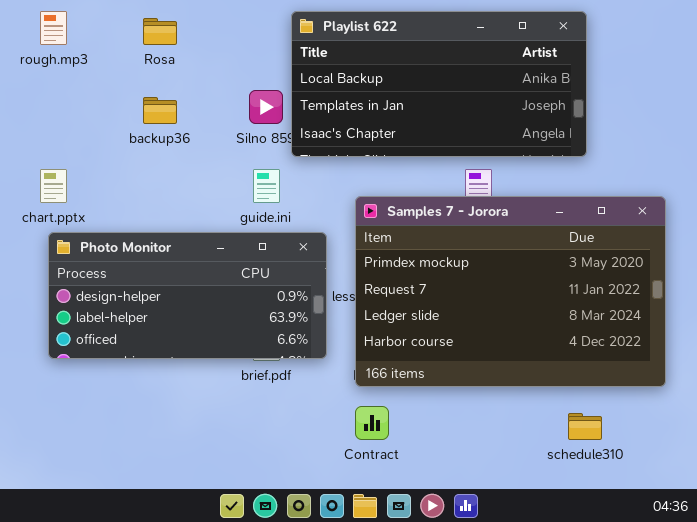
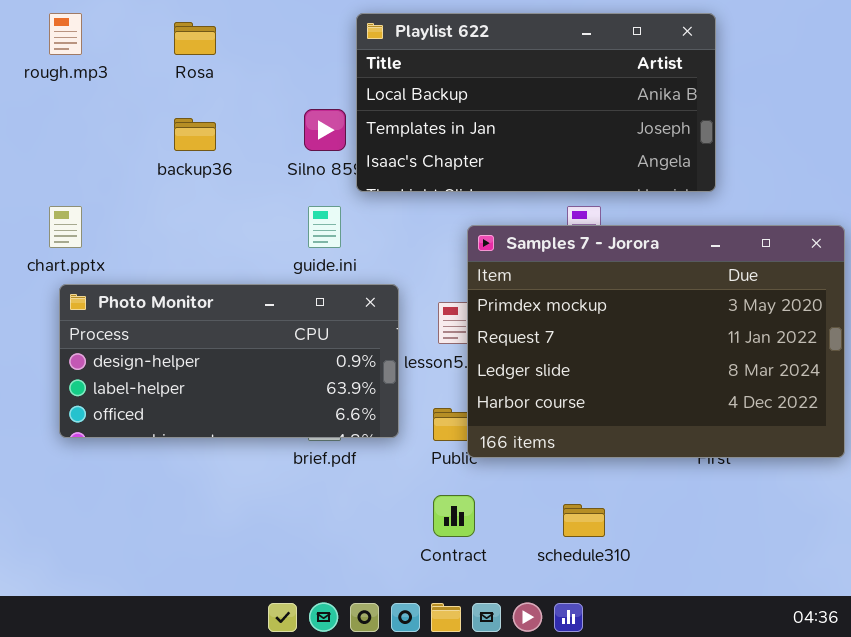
Samples 7 - Jorora: [355,196,666,387] -> [467,225,845,458], moved
schedule310: [568,413,602,440] -> [563,504,605,537], moved

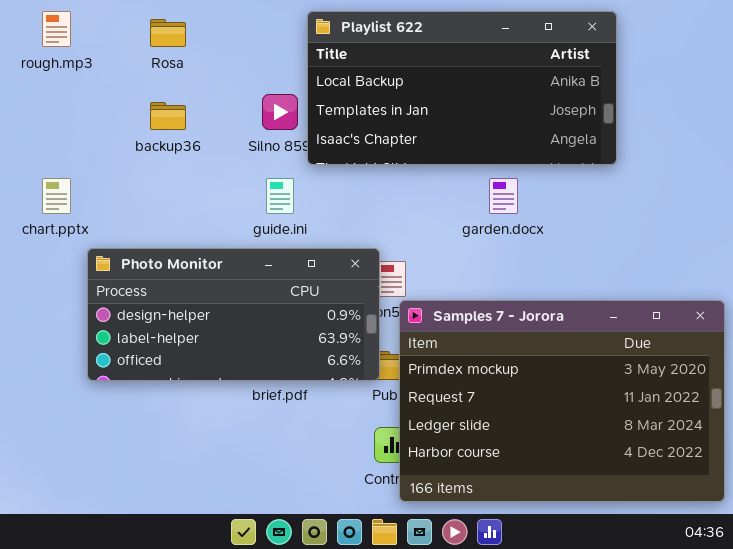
Samples 7 - Jorora: [467,225,845,458] -> [399,300,725,502], moved
Photo Monitor: [59,284,399,438] -> [87,248,380,381], moved

